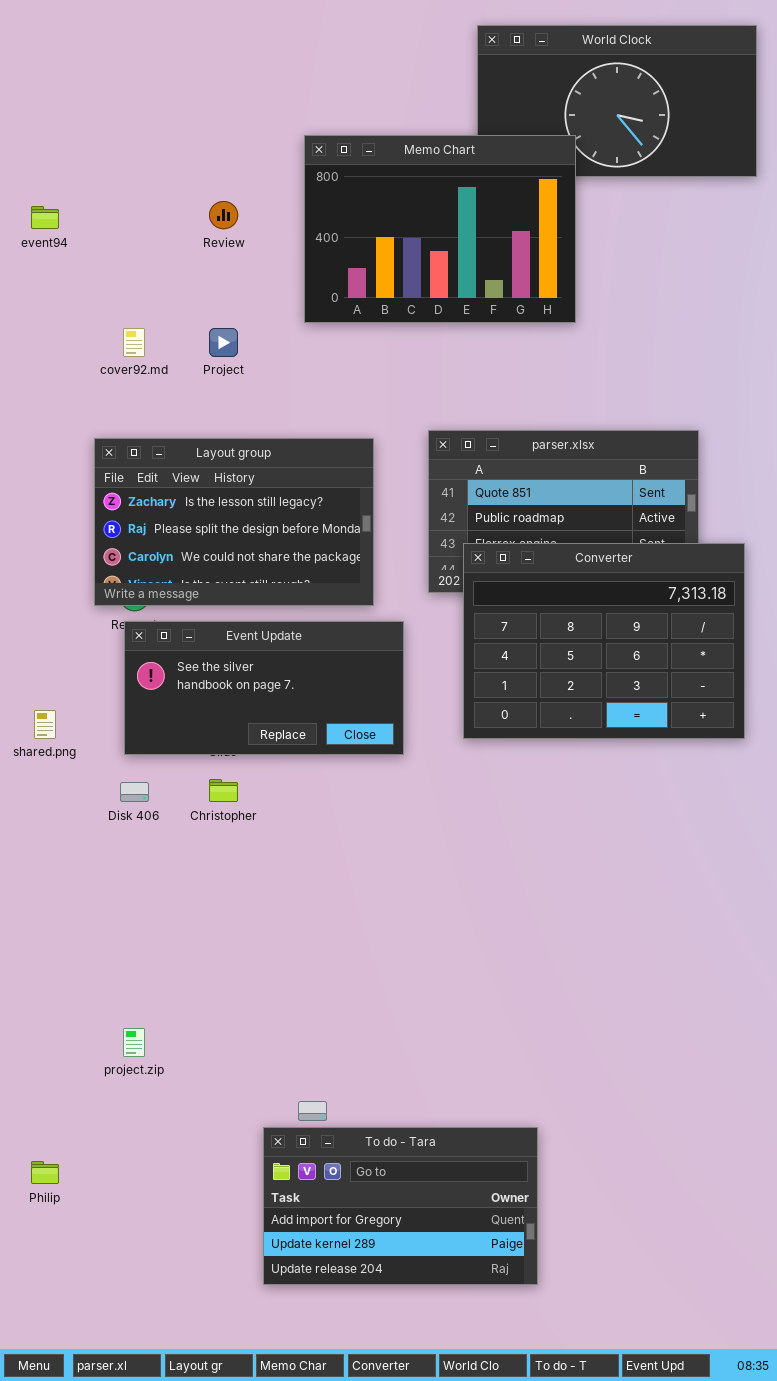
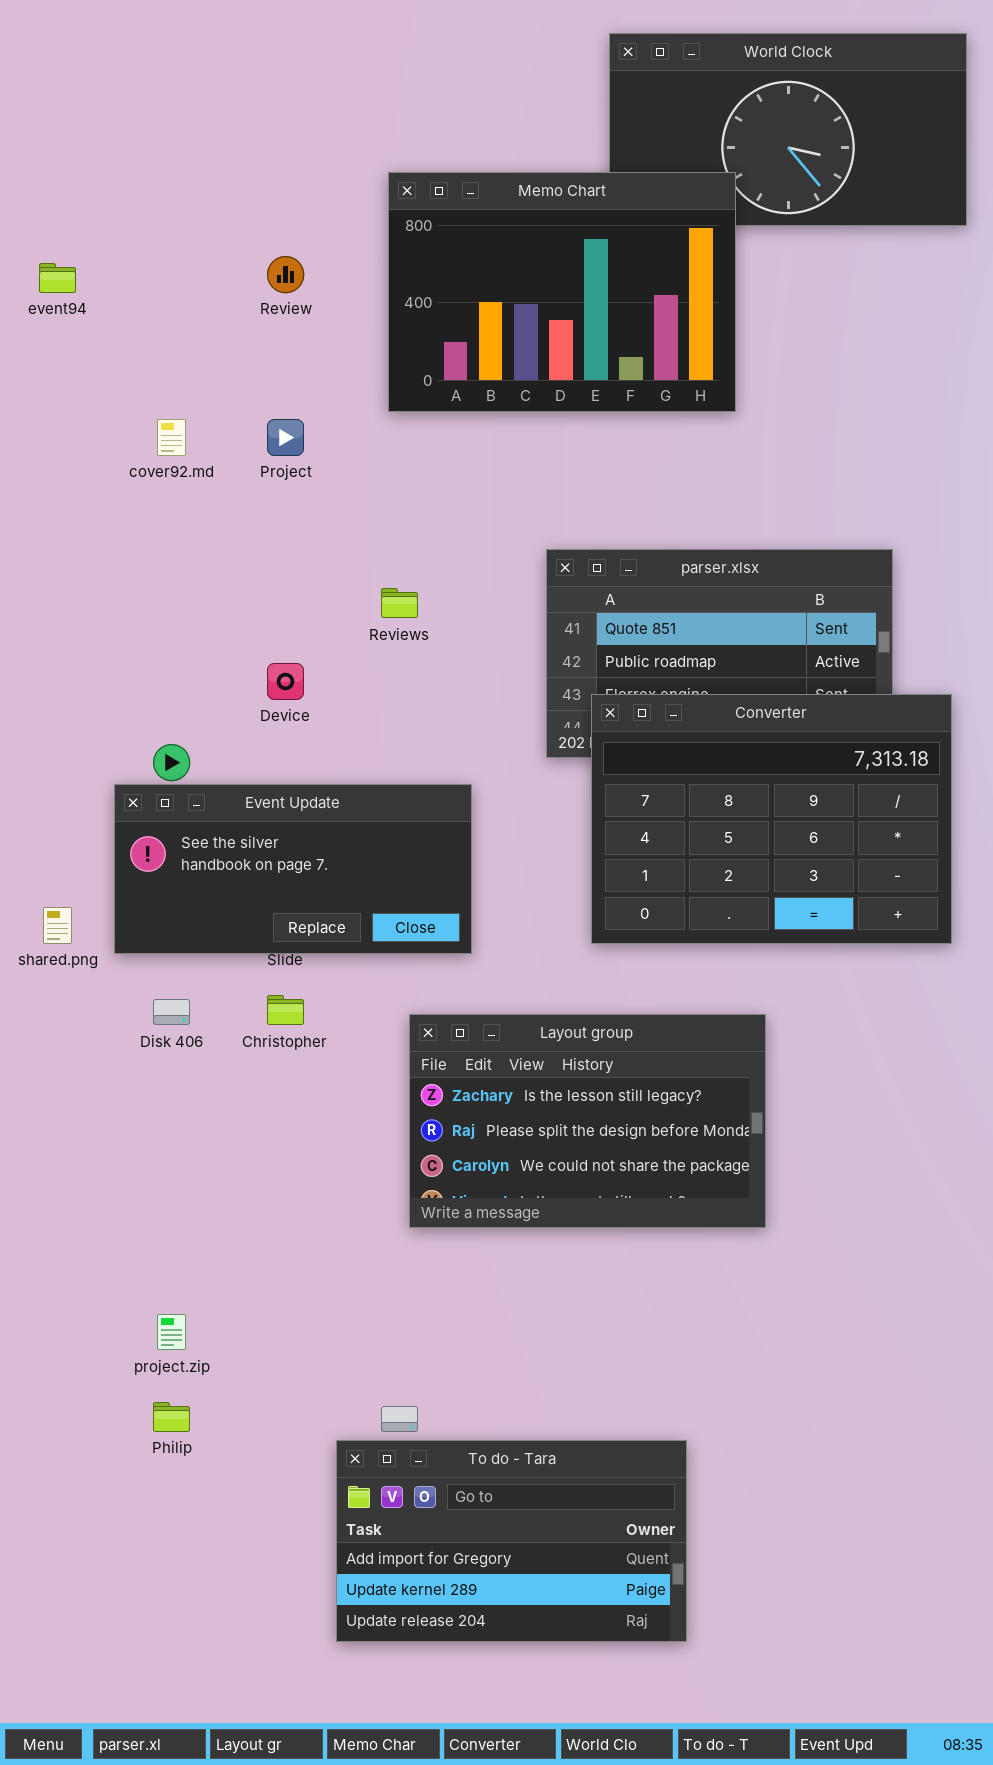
Layout group: [94,438,374,606] -> [409,1014,766,1228], moved
Event Update: [124,621,404,755] -> [114,784,472,954], moved
Philip: [31,1161,59,1184] -> [153,1402,190,1432], moved

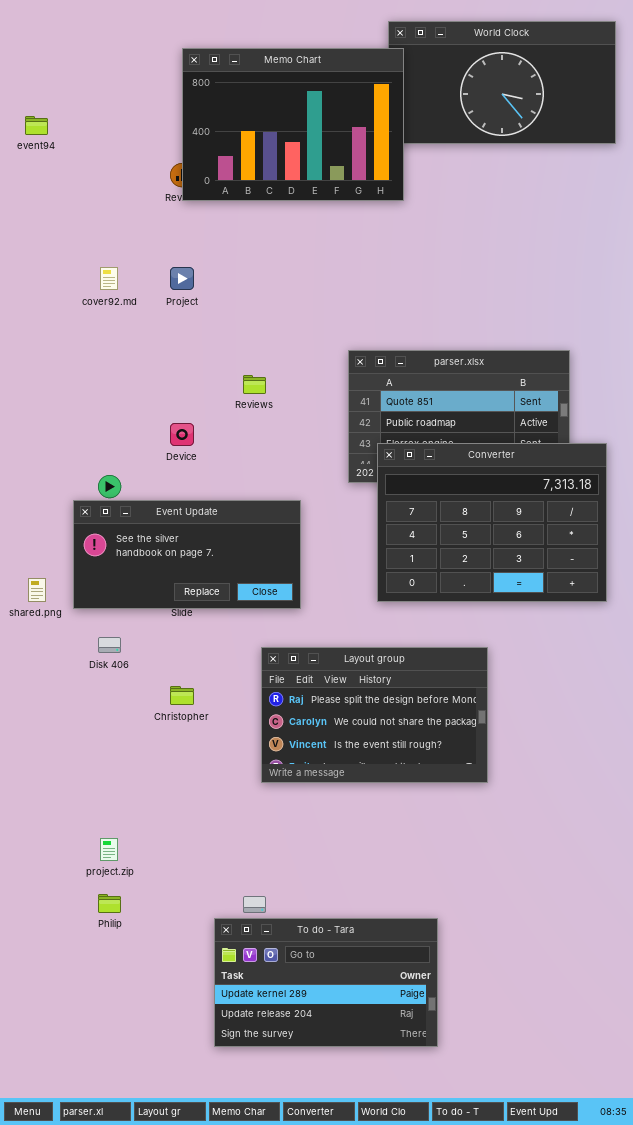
Memo Chart: [388,172,736,412] -> [182,48,404,201], moved
event94: [39,263,76,293] -> [25,116,48,135], moved
Christopher: [267,995,304,1025] -> [170,686,194,705], moved
Layout group: [409,1014,766,1228] -> [261,647,488,783], scrolled down 1 row
To do - Tara: [336,1440,687,1642] -> [214,918,438,1047], scrolled down 1 row

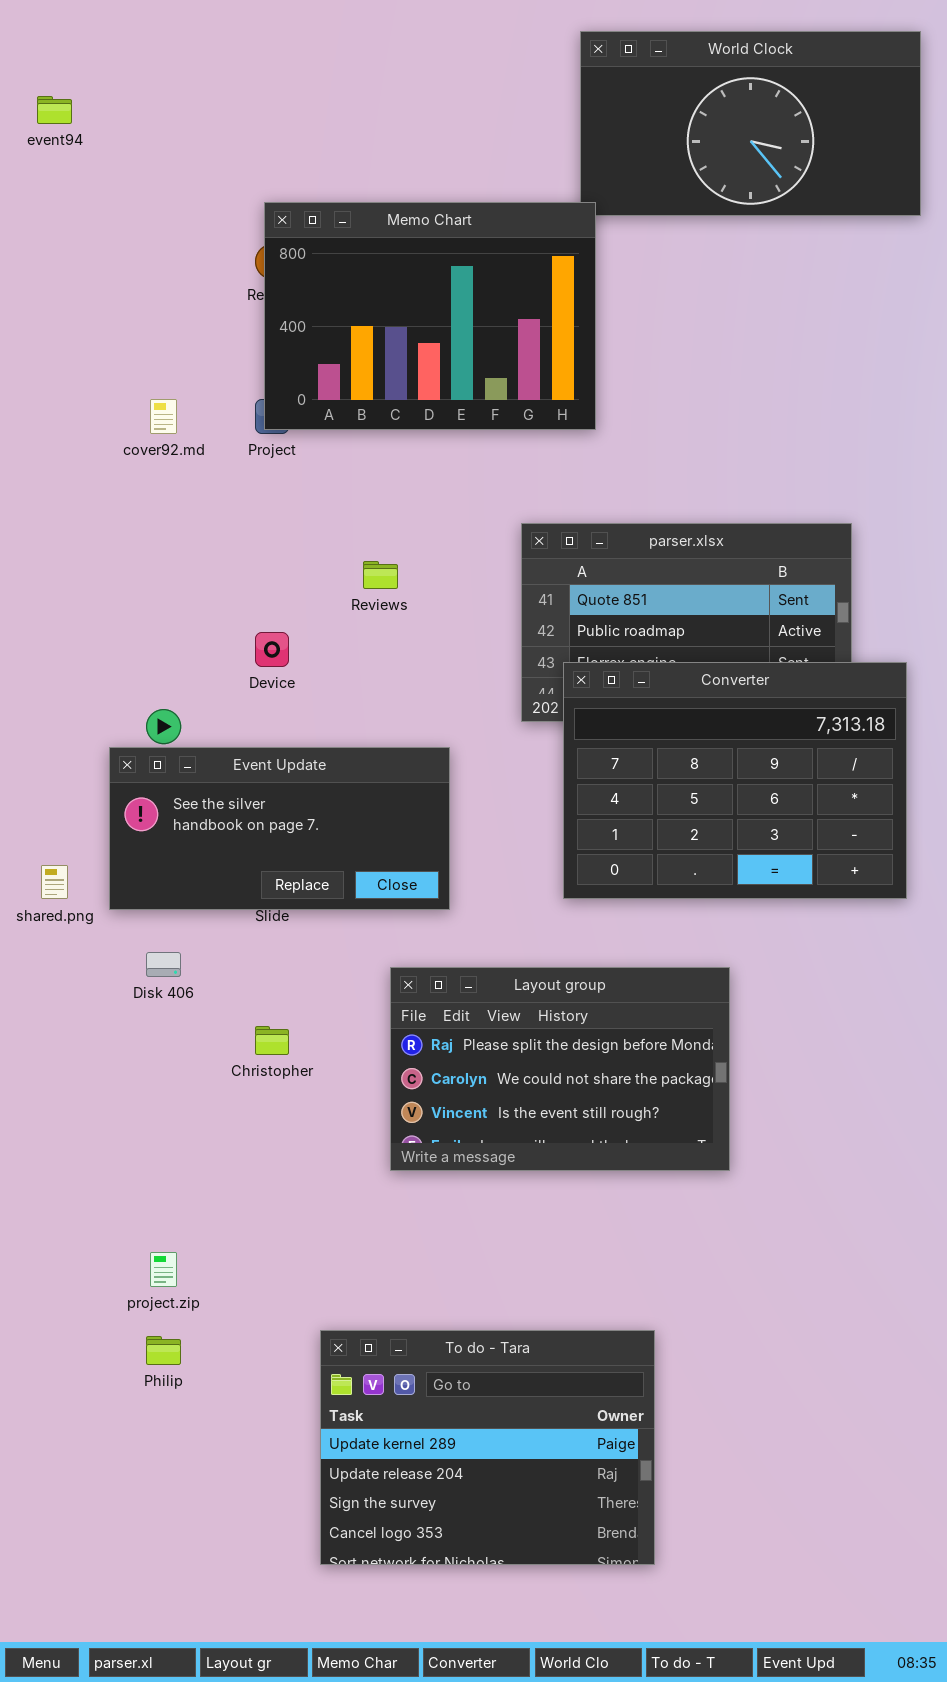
Memo Chart: [182,48,404,201] -> [264,202,596,430], moved
event94: [25,116,48,135] -> [37,96,72,124], moved
To do - Tara: [214,918,438,1047] -> [320,1330,655,1565], resized

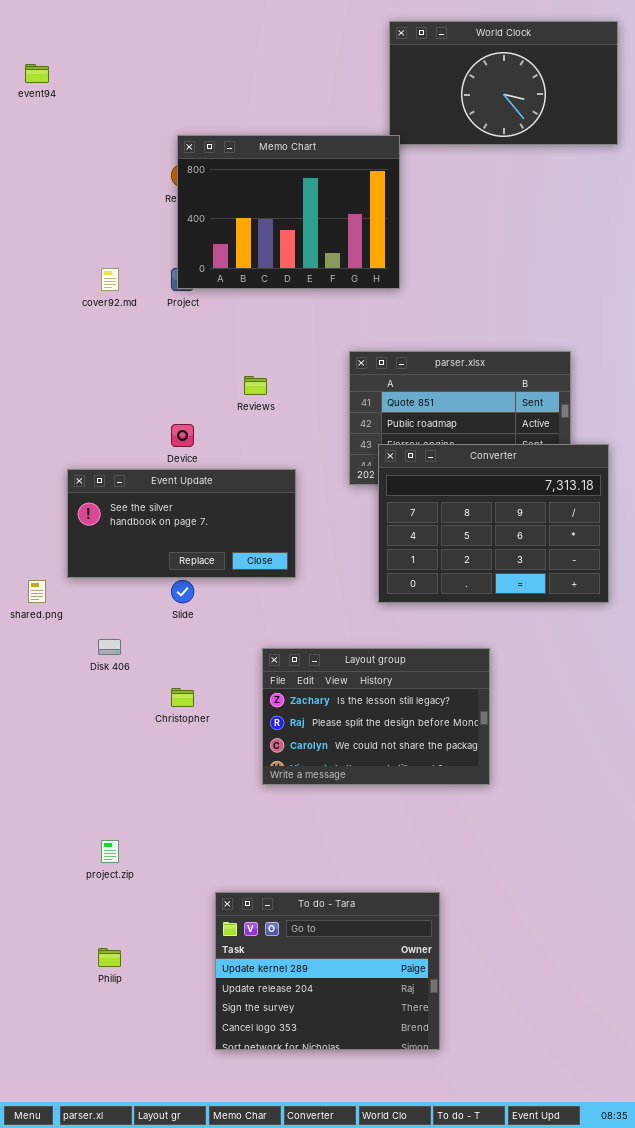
Event Update: [109,747,450,910] -> [67,469,296,578], moved
Layout group: [390,967,730,1171] -> [262,648,490,785], scrolled up 1 row
Philip: [146,1336,181,1365] -> [98,948,121,967], moved

